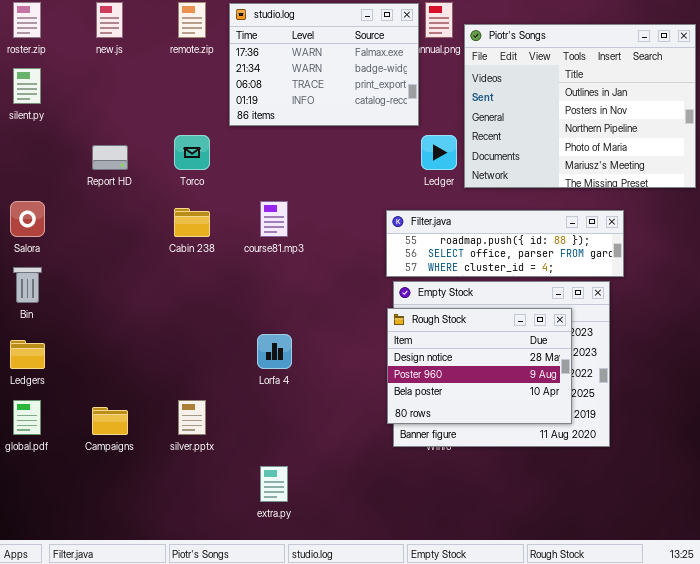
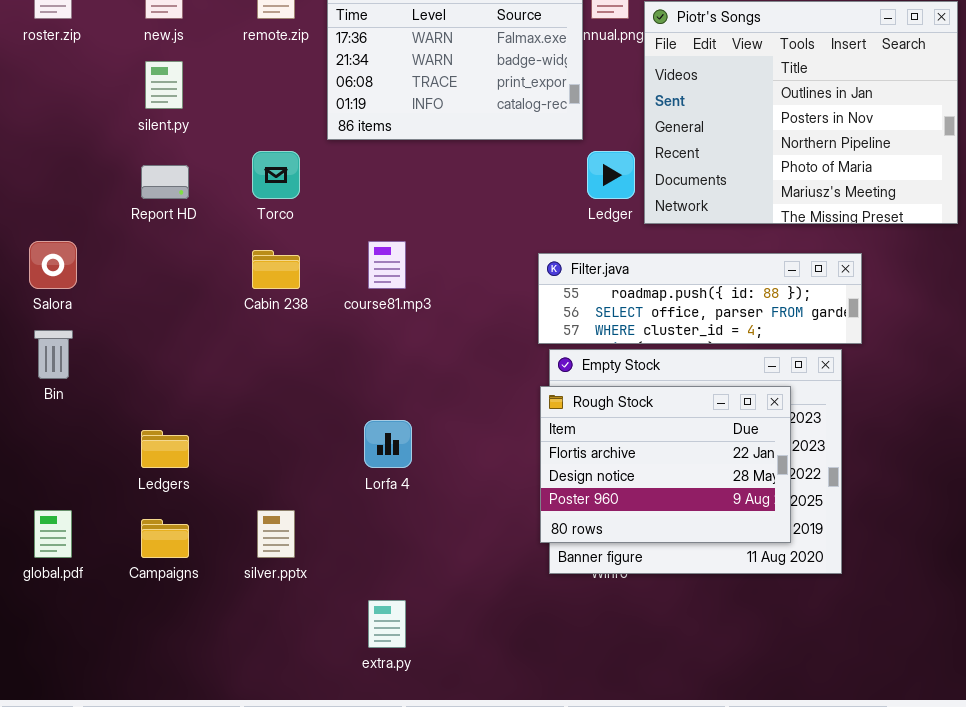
silent.py: [13,68,41,104] -> [145,61,183,109], moved
Rough Stock: [387,308,572,424] -> [540,386,791,543], scrolled up 1 row
Ledgers: [10,340,45,369] -> [141,430,189,468], moved

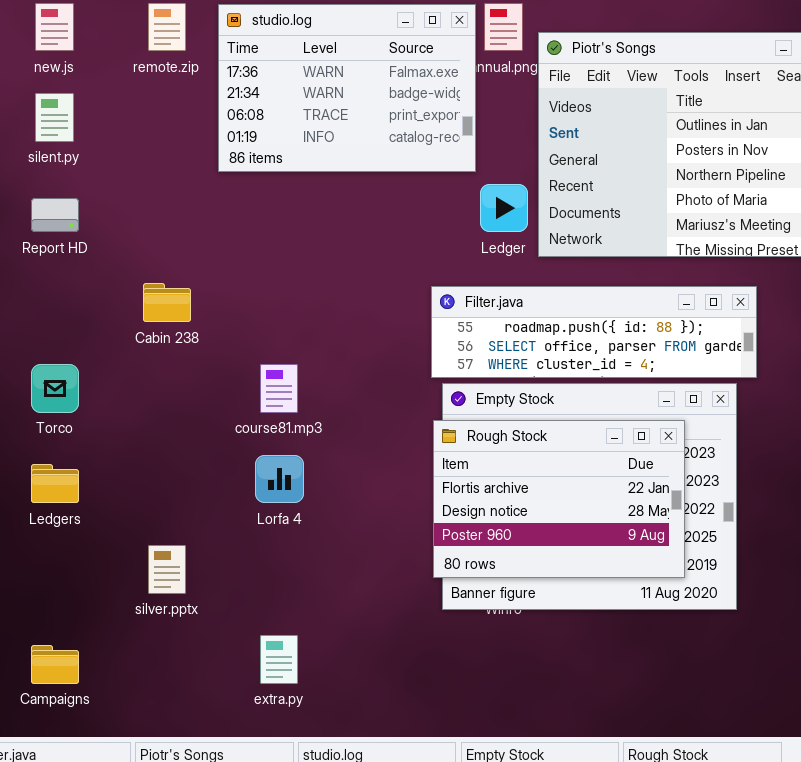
Torco: [252,151,300,199] -> [31,364,79,413], moved
course81.mp3: [368,241,406,289] -> [260,364,298,413], moved
Campaigns: [141,519,189,558] -> [31,645,79,684], moved

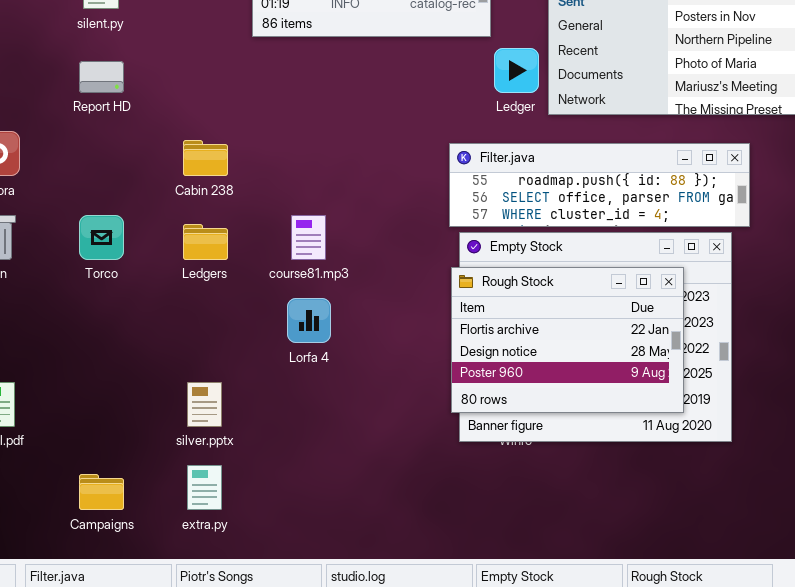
Ledgers: [31,464,79,503] -> [183,224,228,260], moved
extra.py: [260,635,298,684] -> [187,465,222,510], moved

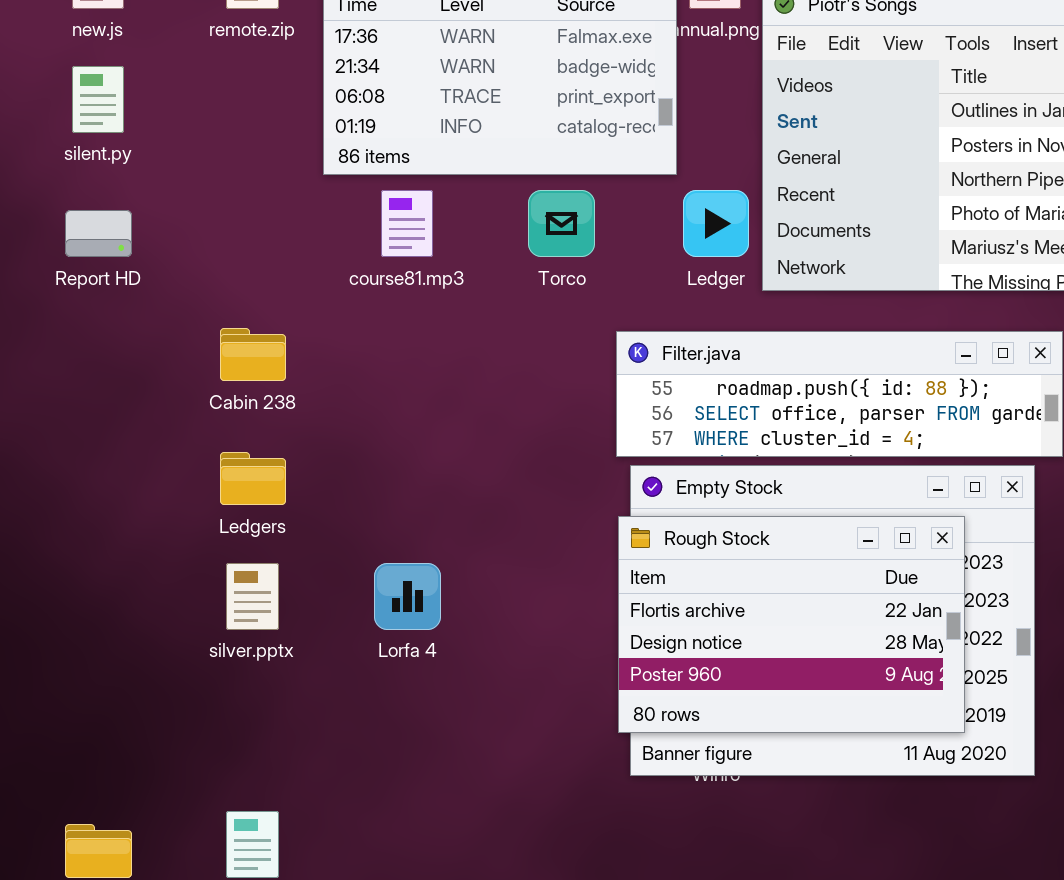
Torco: [79,215,124,260] -> [528,190,595,257], moved
course81.mp3: [291,215,326,260] -> [381,190,433,257], moved
silver.pptx: [187,382,222,427] -> [226,563,279,630], moved

